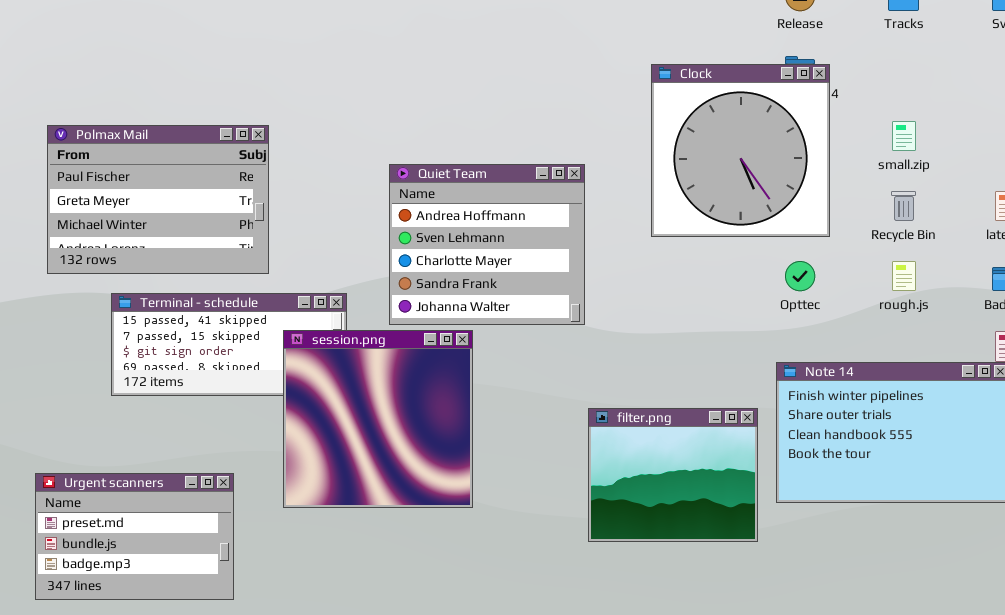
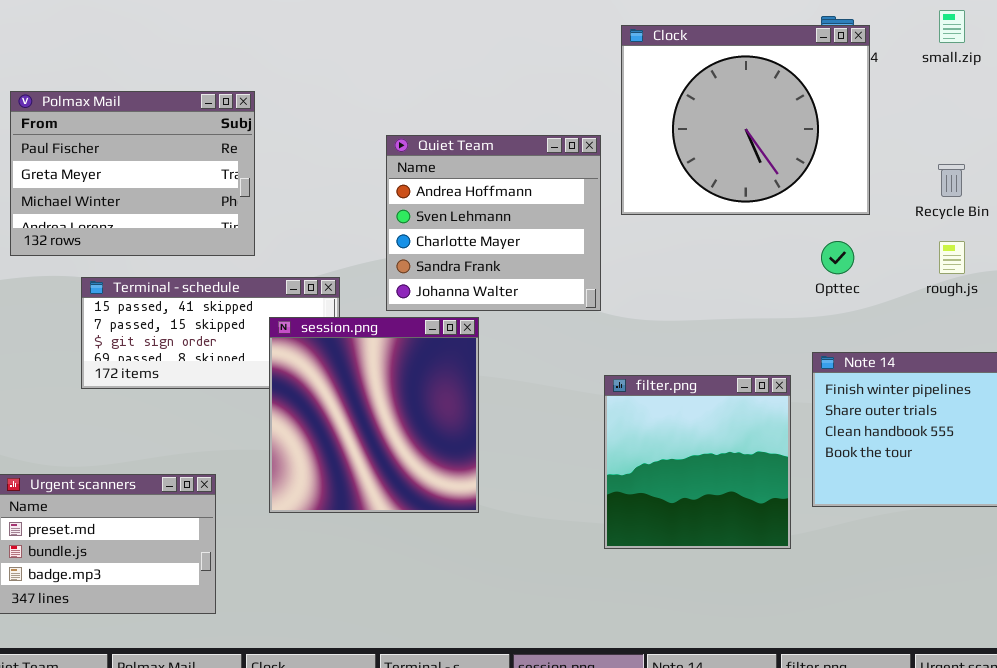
Clock: [651,64,830,237] -> [621,25,870,215], resized
small.zip: [892,121,916,151] -> [939,10,965,43], moved
filter.png: [588,408,758,542] -> [604,375,791,549], resized

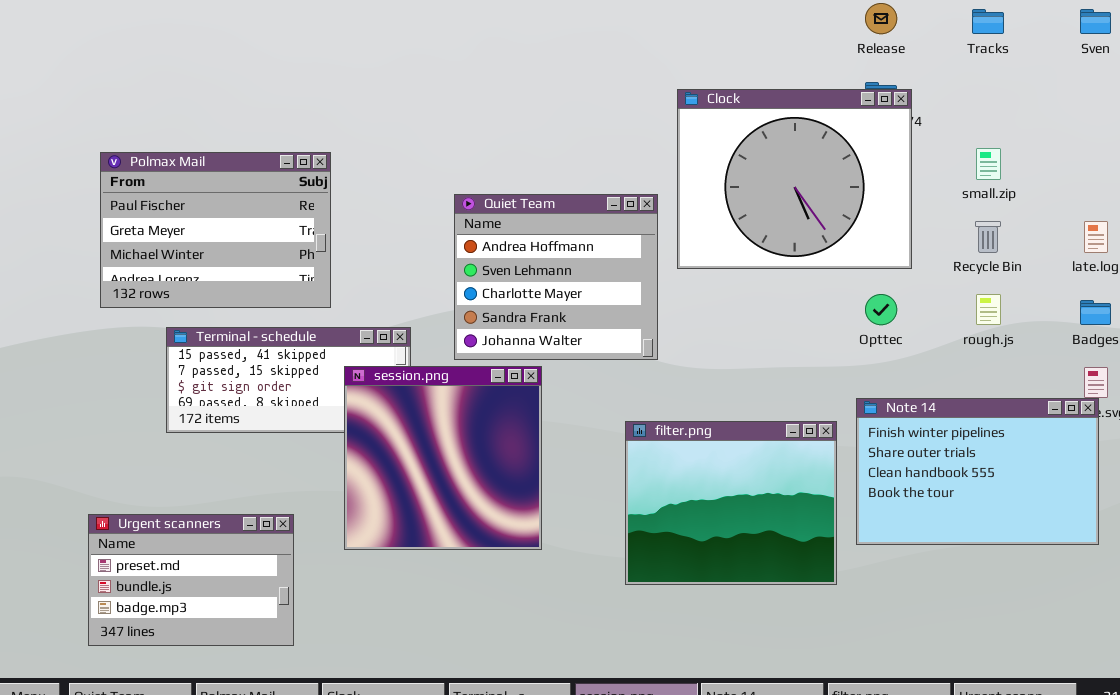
small.zip: [939,10,965,43] -> [976,148,1001,180], moved
filter.png: [604,375,791,549] -> [625,421,837,585], resized

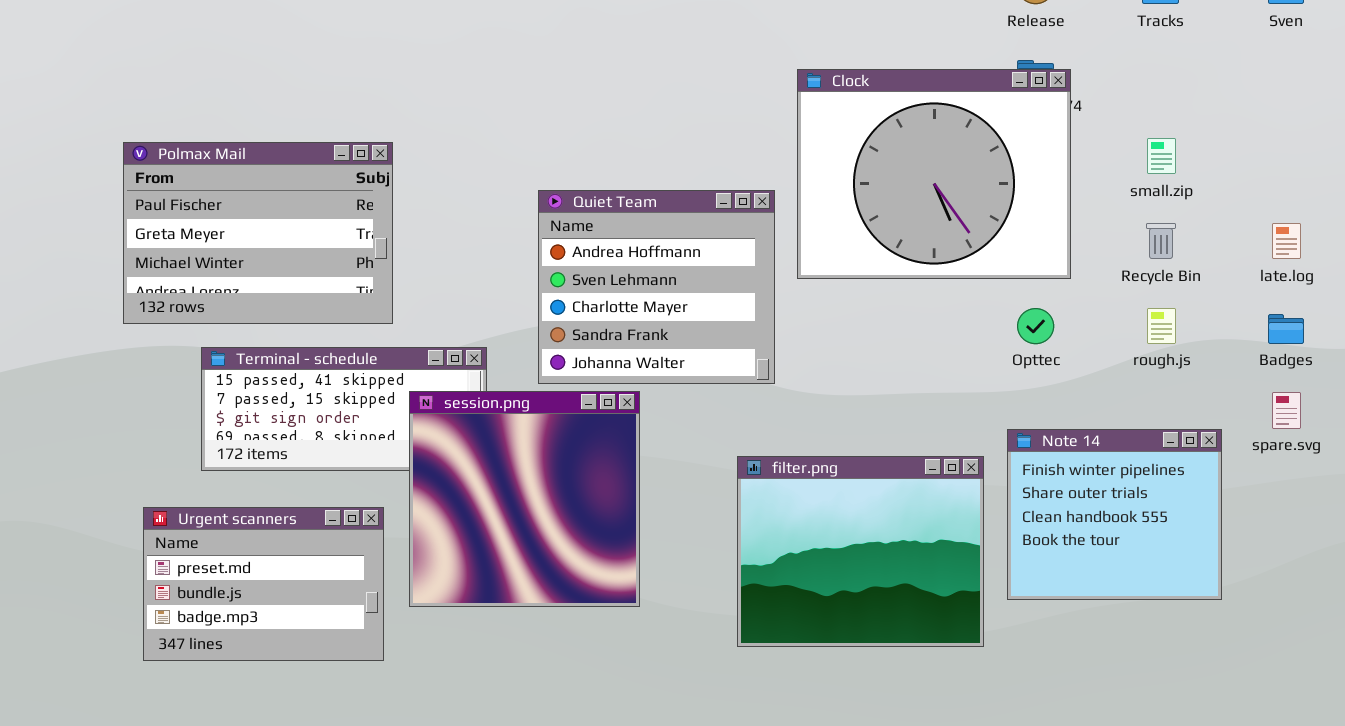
Note 14: [856,398,1099,545] -> [1007,429,1222,600], resized
Urgent scanners: [88,514,294,646] -> [143,507,384,661], moved

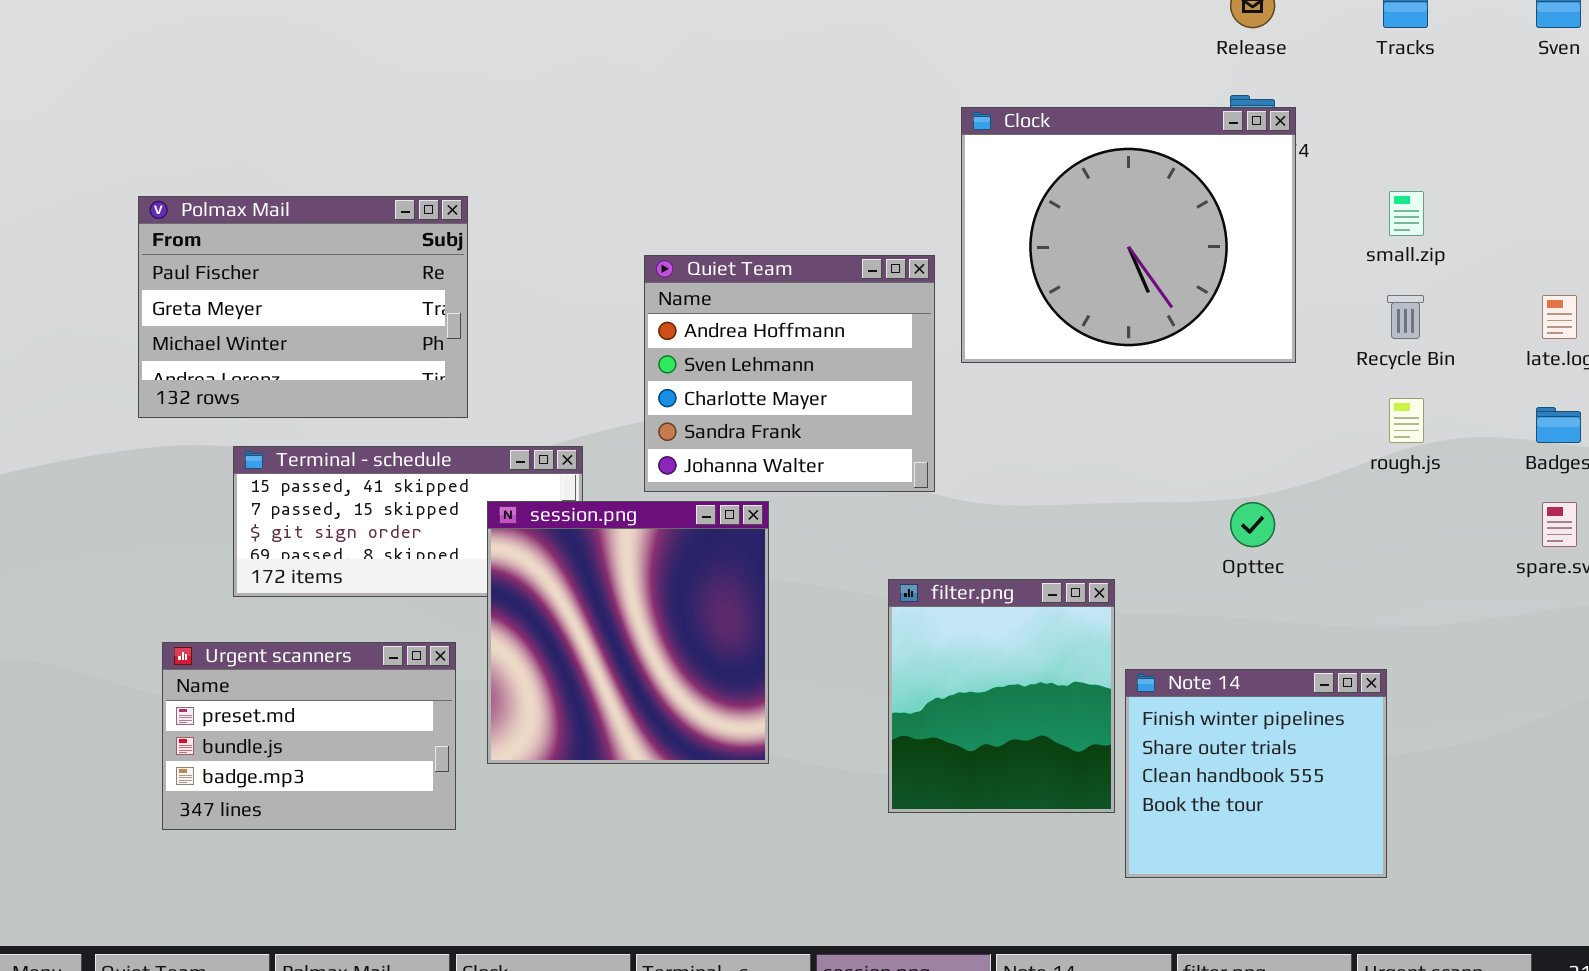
Opttec: [1017,308,1054,344] -> [1230,502,1275,547], moved
Note 14: [1007,429,1222,600] -> [1125,669,1387,878], moved
filter.png: [737,456,984,647] -> [888,579,1115,813], resized

